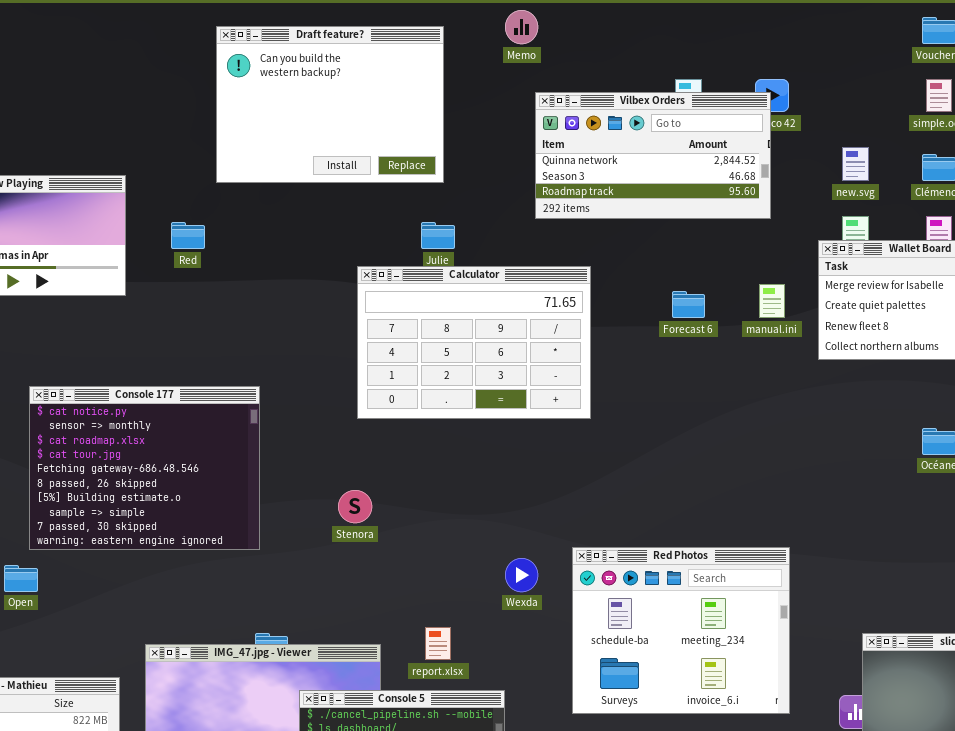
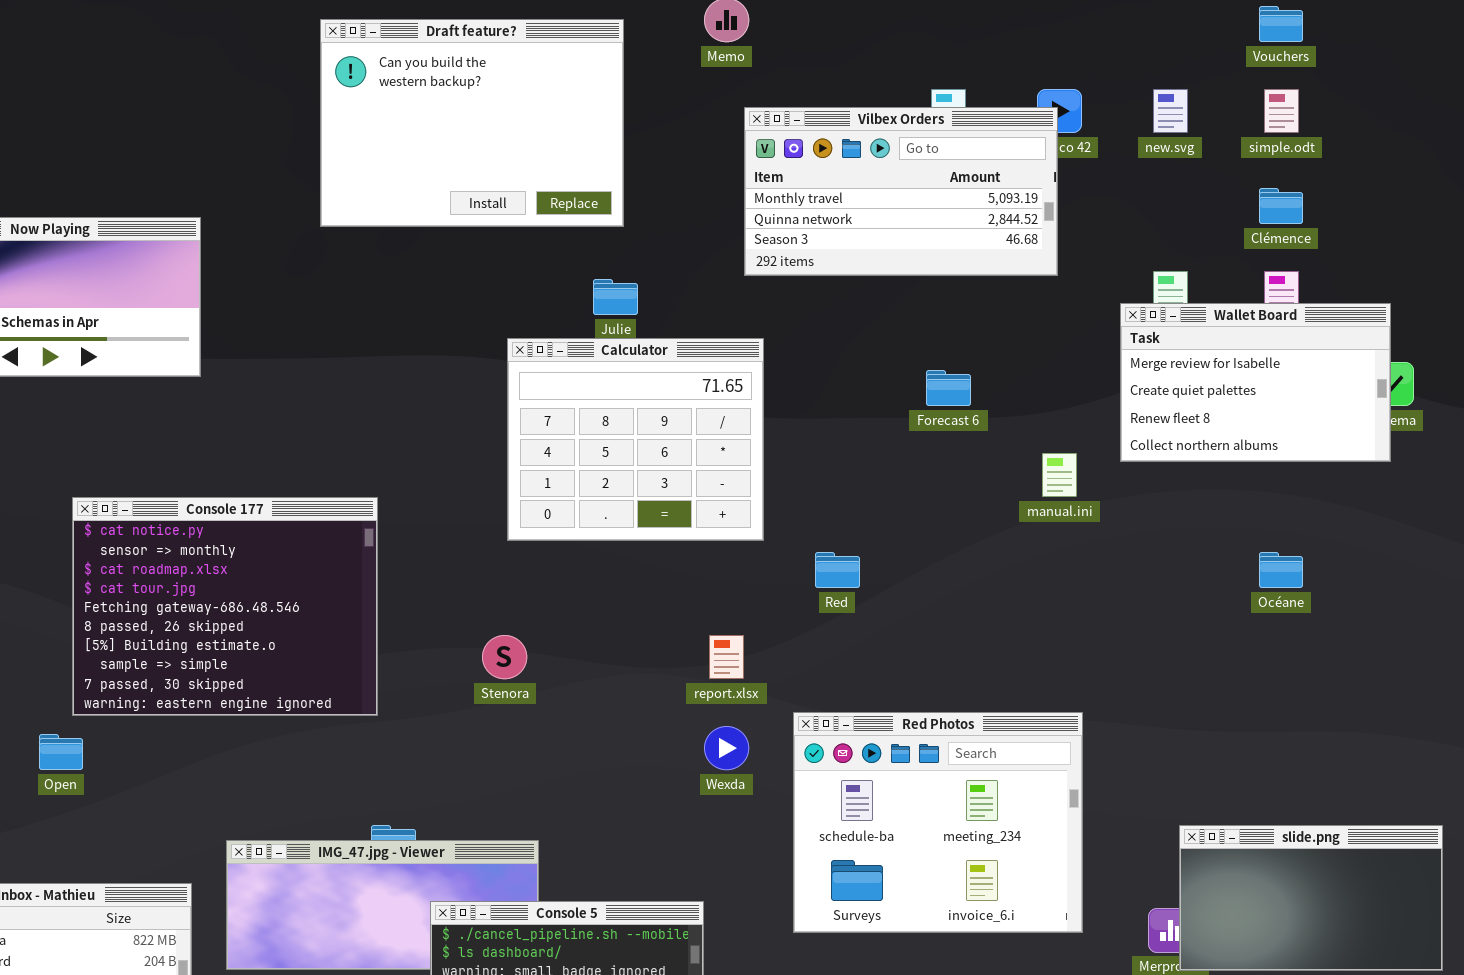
Vilbex Orders: [535,92,771,219] -> [744,107,1058,276], scrolled up 1 row
new.svg: [842,147,869,181] -> [1153,89,1188,133], moved
Red: [171,222,205,249] -> [815,552,860,588], moved
Calculator: [357,266,591,419] -> [507,338,764,541], resized
manual.ini: [759,284,785,318] -> [1042,453,1077,497], moved
report.xlsx: [425,627,451,660] -> [709,635,744,679], moved

